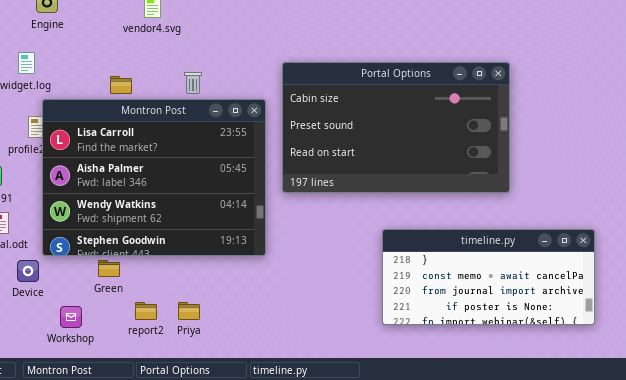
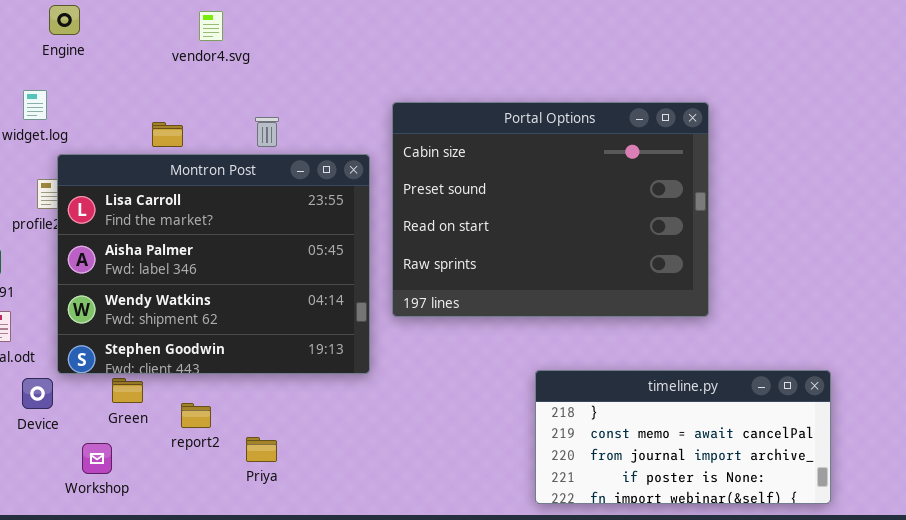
Portal Options: [282,62,510,193] -> [392,102,709,317], resized
timeline.py: [382,229,595,325] -> [535,370,831,504], moved
Green: [98,260,120,277] -> [112,378,143,403], moved
report2: [135,302,157,320] -> [181,403,211,428], moved

